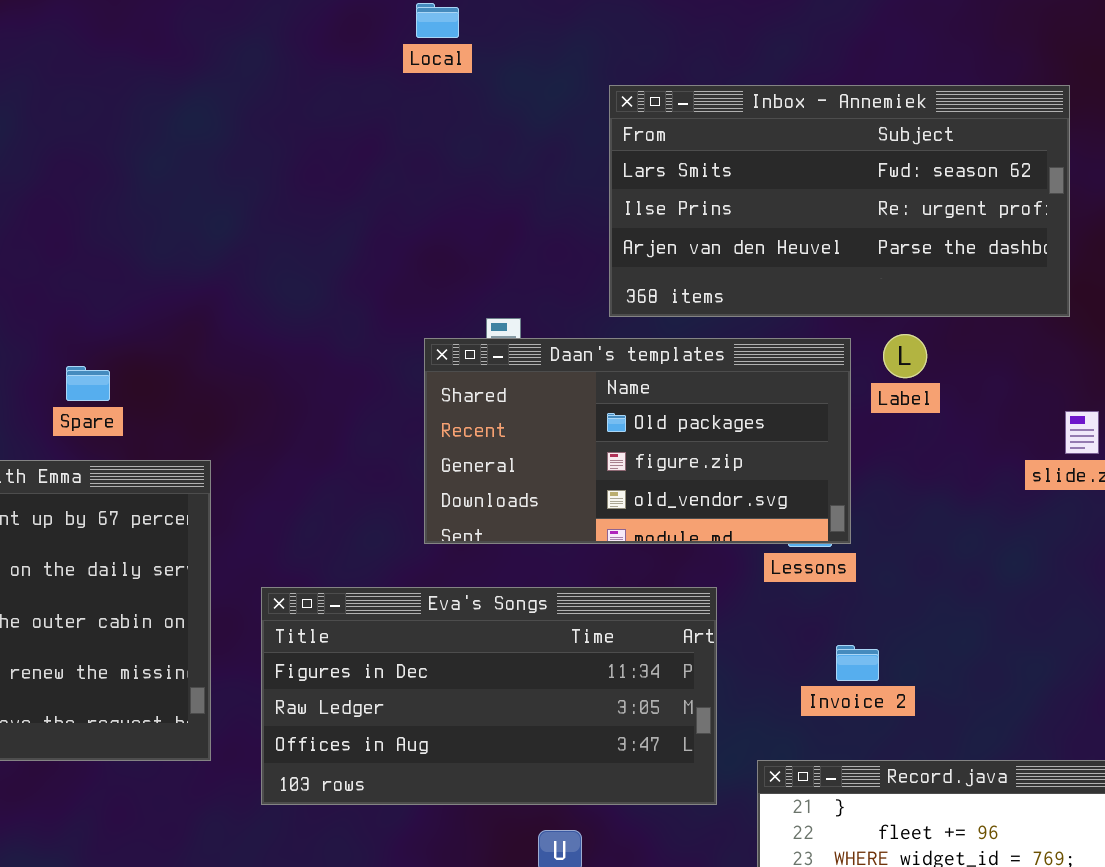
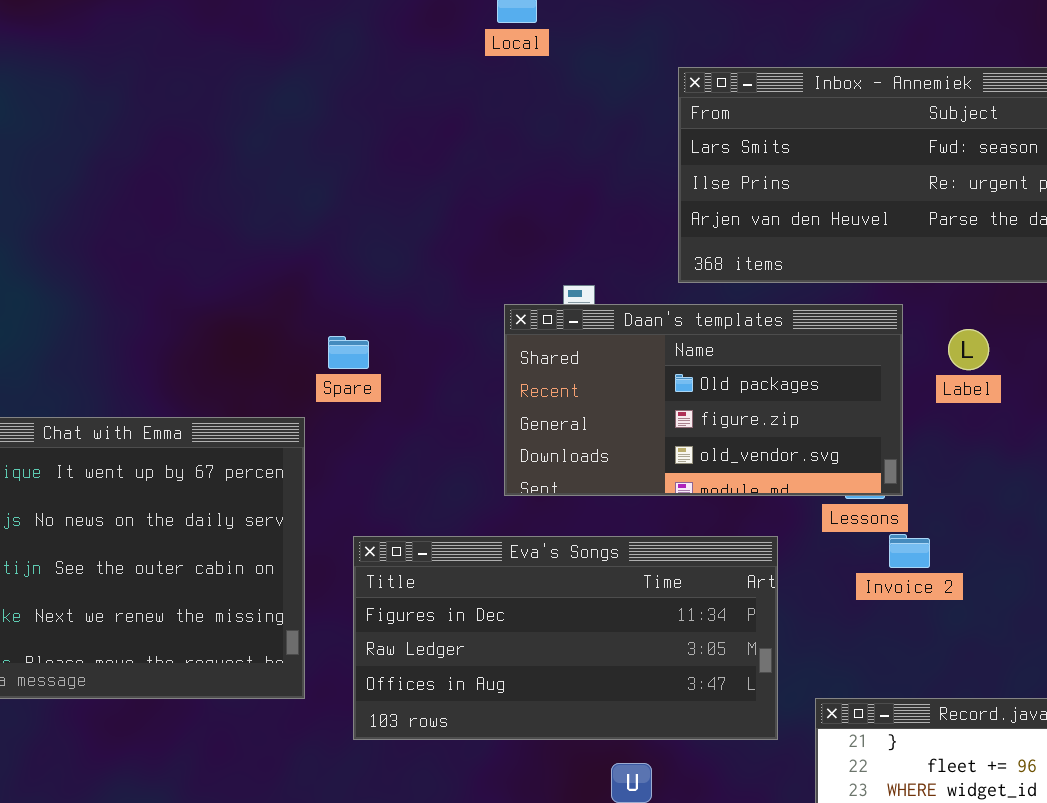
Label: [883,334,927,378] -> [948,329,989,370], moved
Spare: [66,366,110,401] -> [328,336,369,369], moved
Invoice 2: [836,645,879,681] -> [889,534,930,568], moved

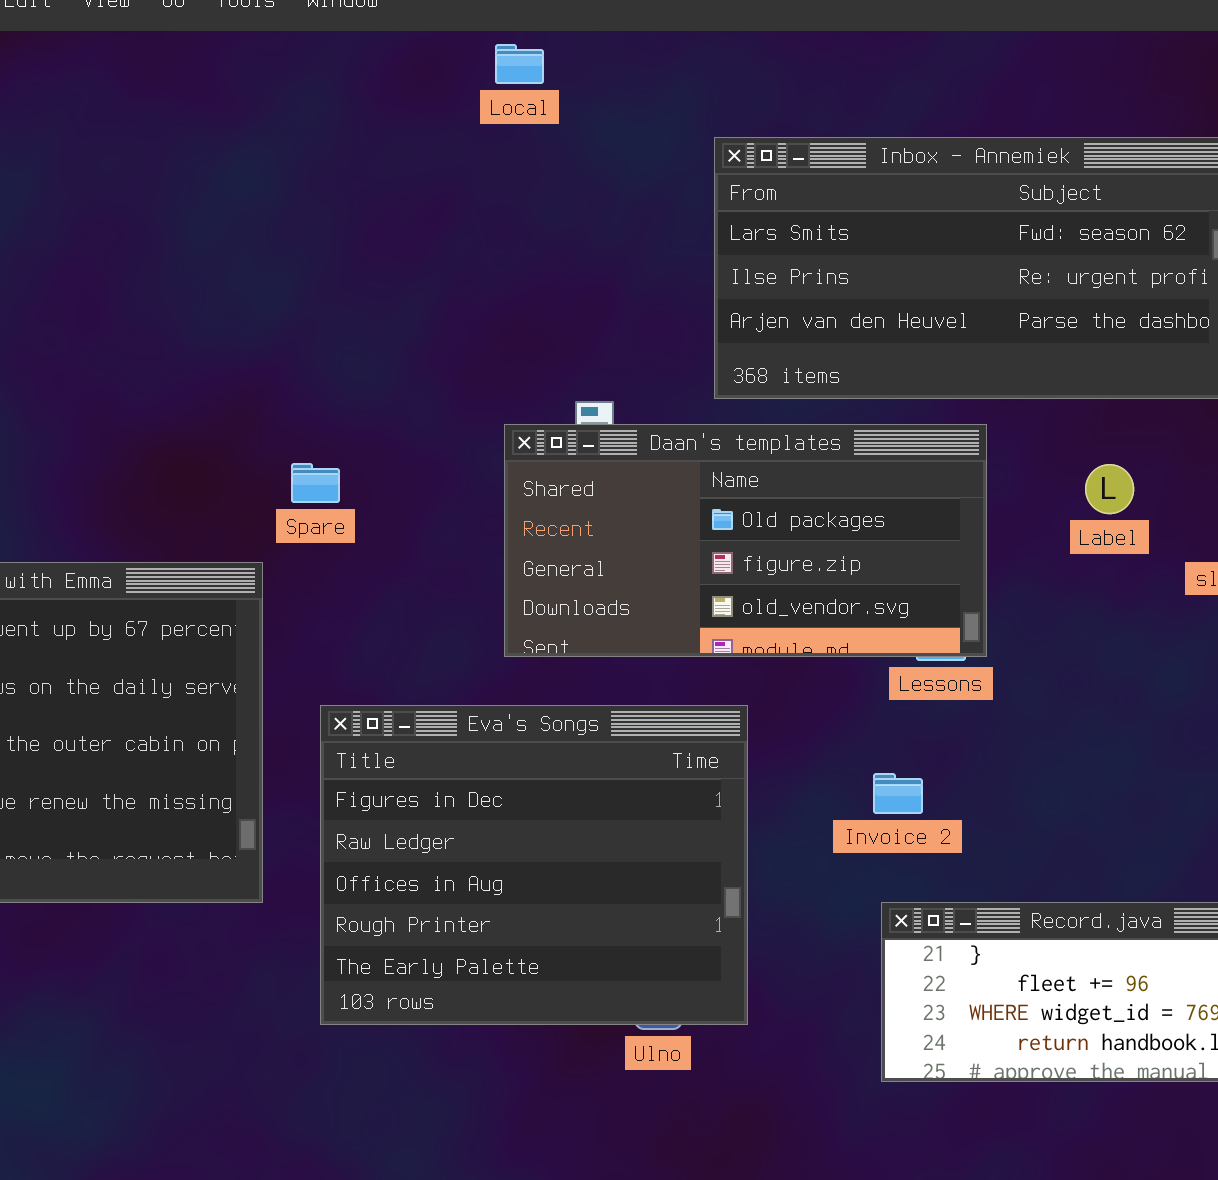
Label: [948,329,989,370] -> [1085,464,1134,514], moved
Invoice 2: [889,534,930,568] -> [873,773,923,814], moved
Eva's Songs: [353,536,778,740] -> [320,705,748,1025], resized

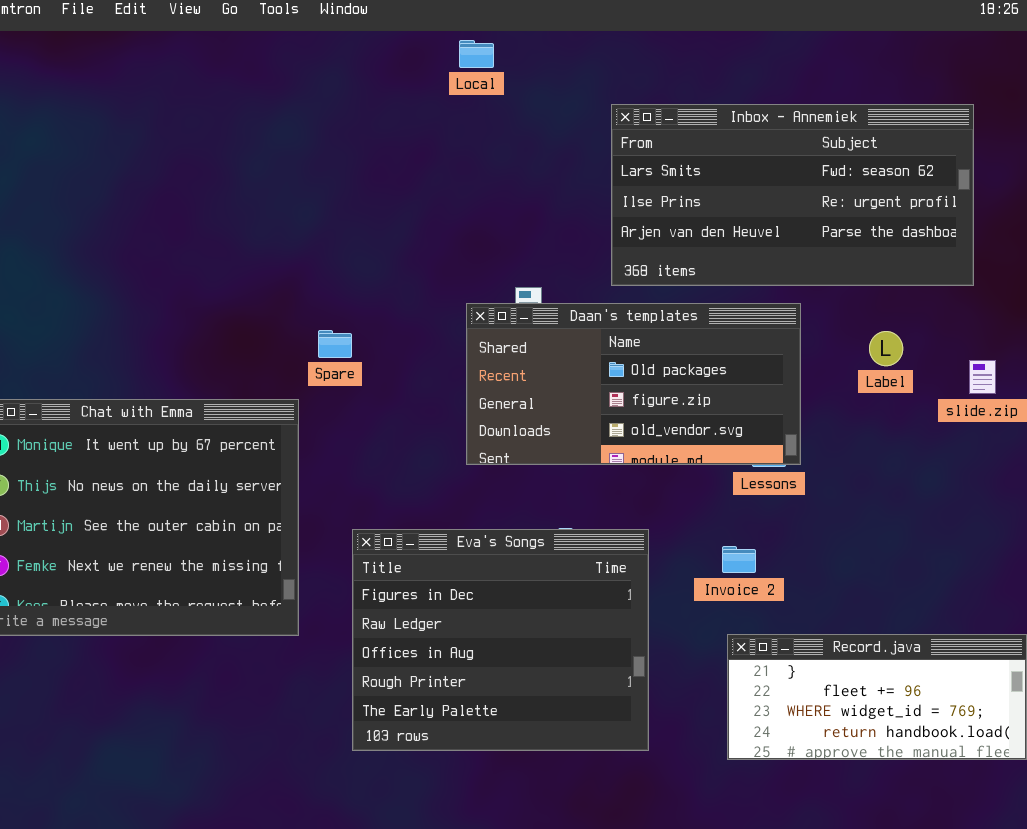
Eva's Songs: [320,705,748,1025] -> [352,529,649,751], moved

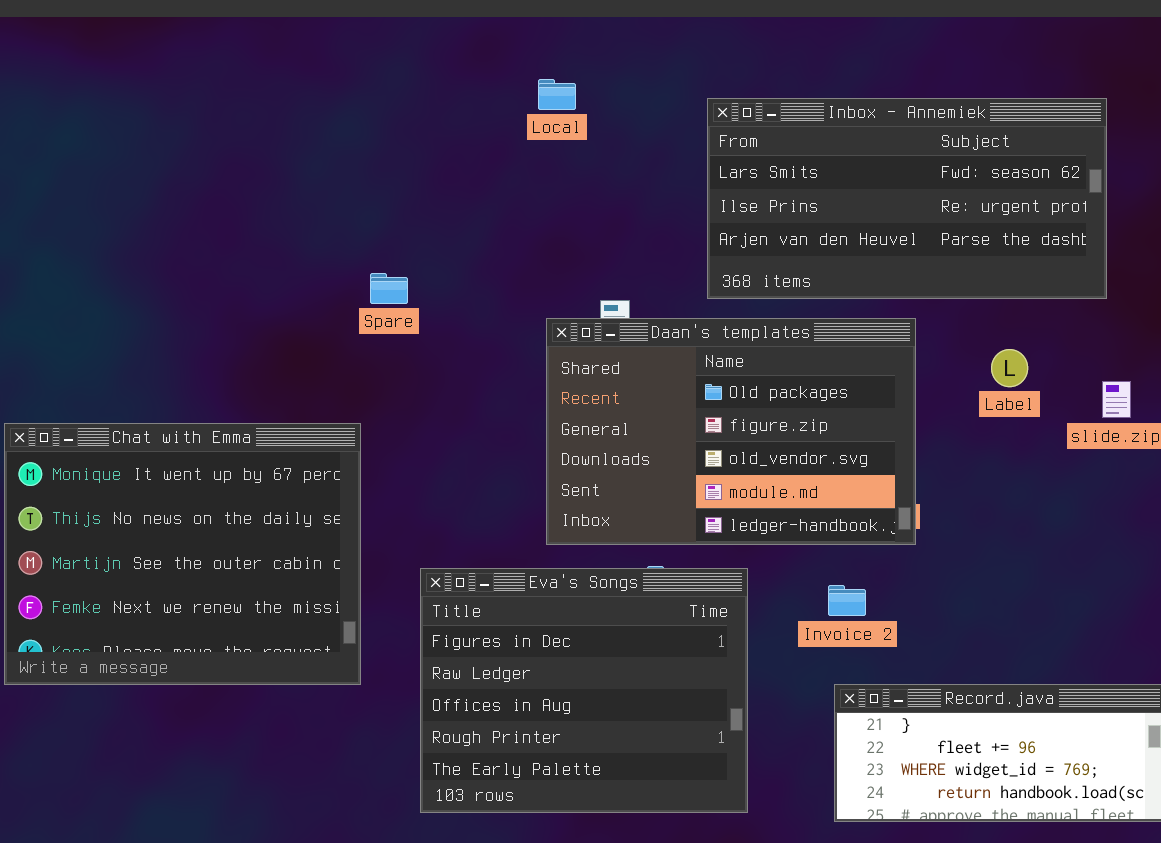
Local: [459,40,494,68] -> [538,79,576,110], moved
Daan's templates: [466,303,801,465] -> [546,318,916,545], resized
Spare: [318,330,352,358] -> [370,273,408,304], moved

